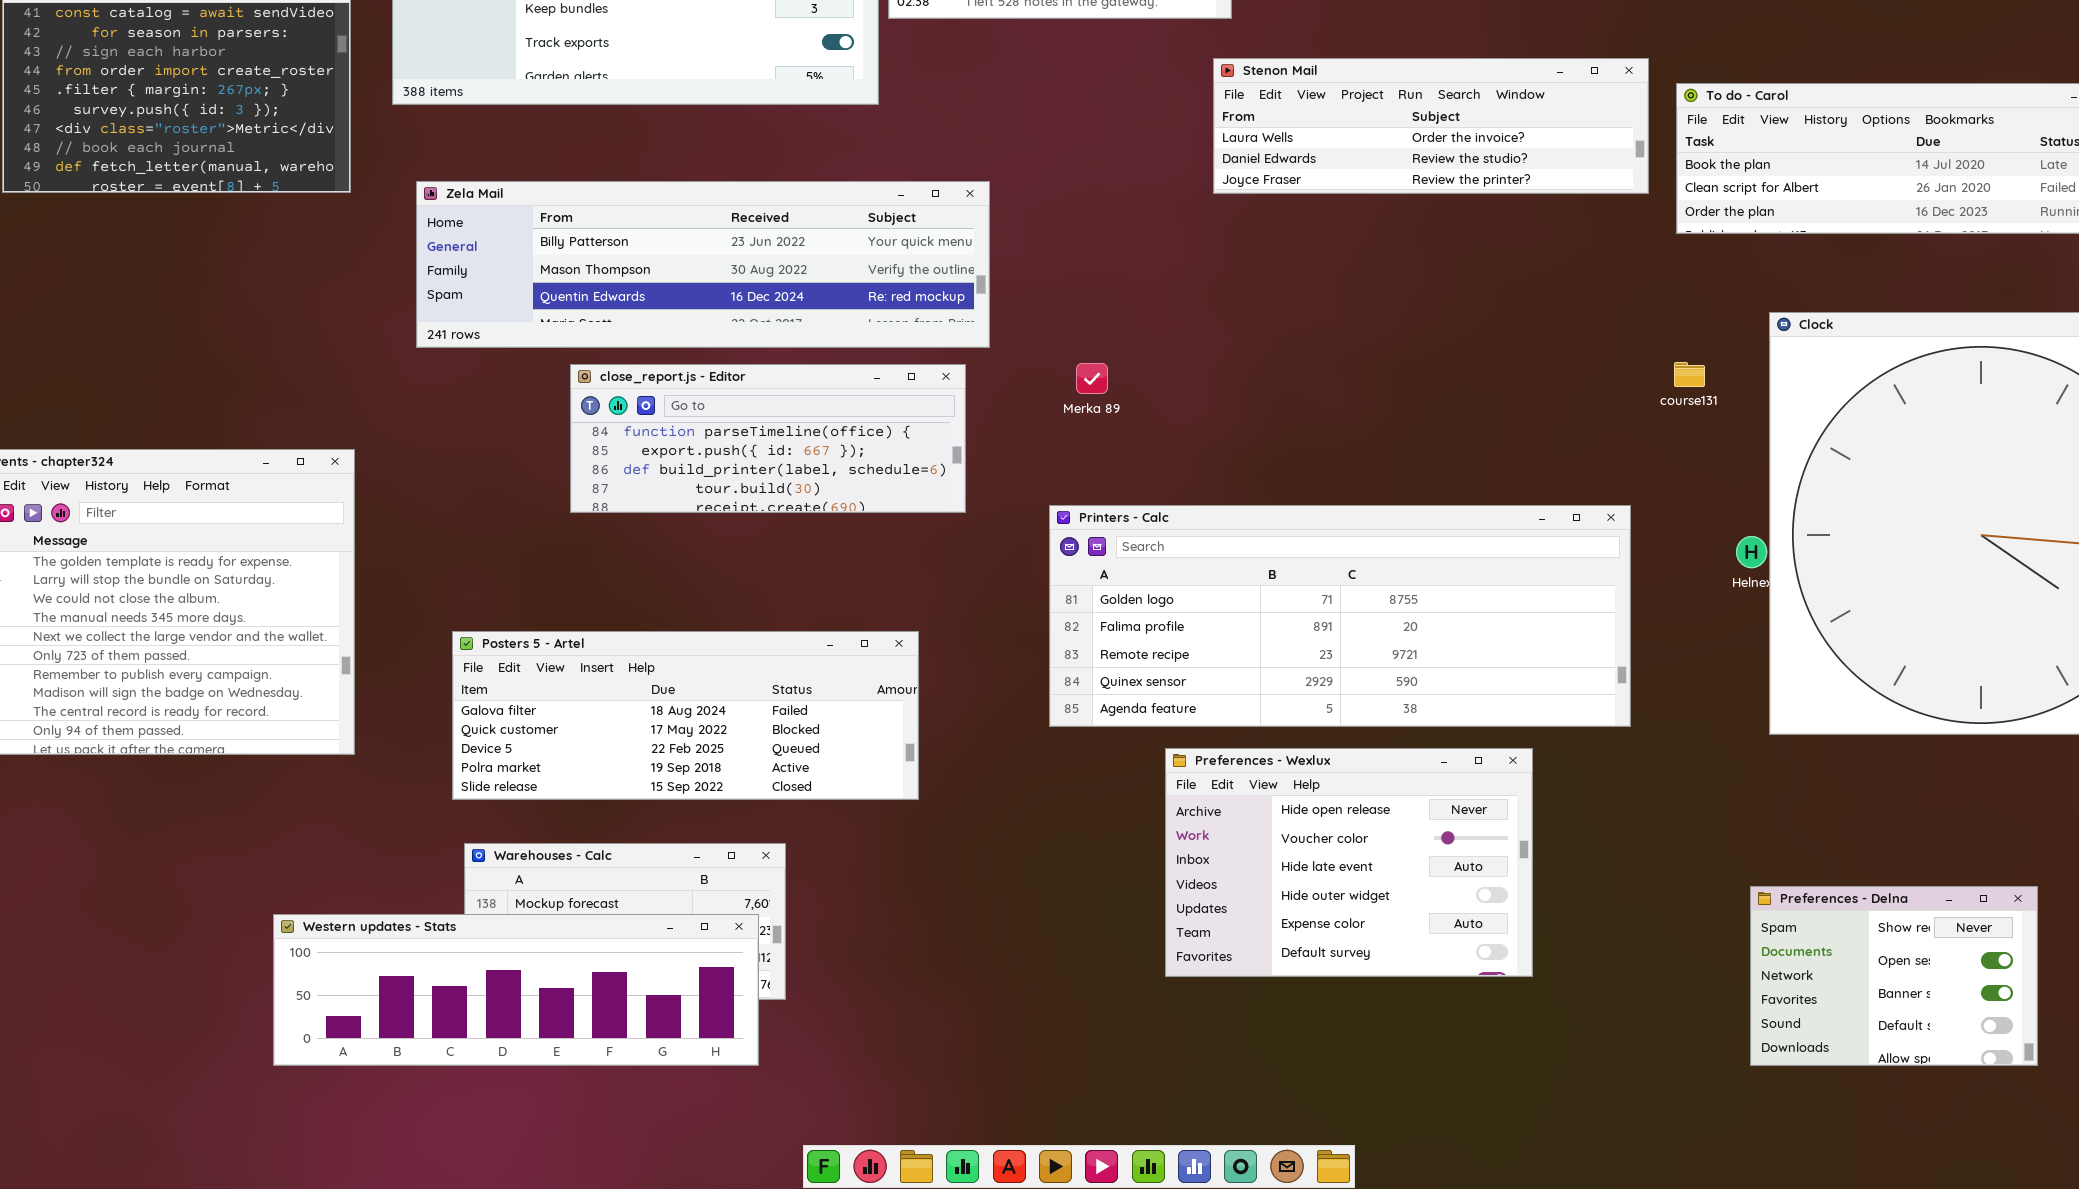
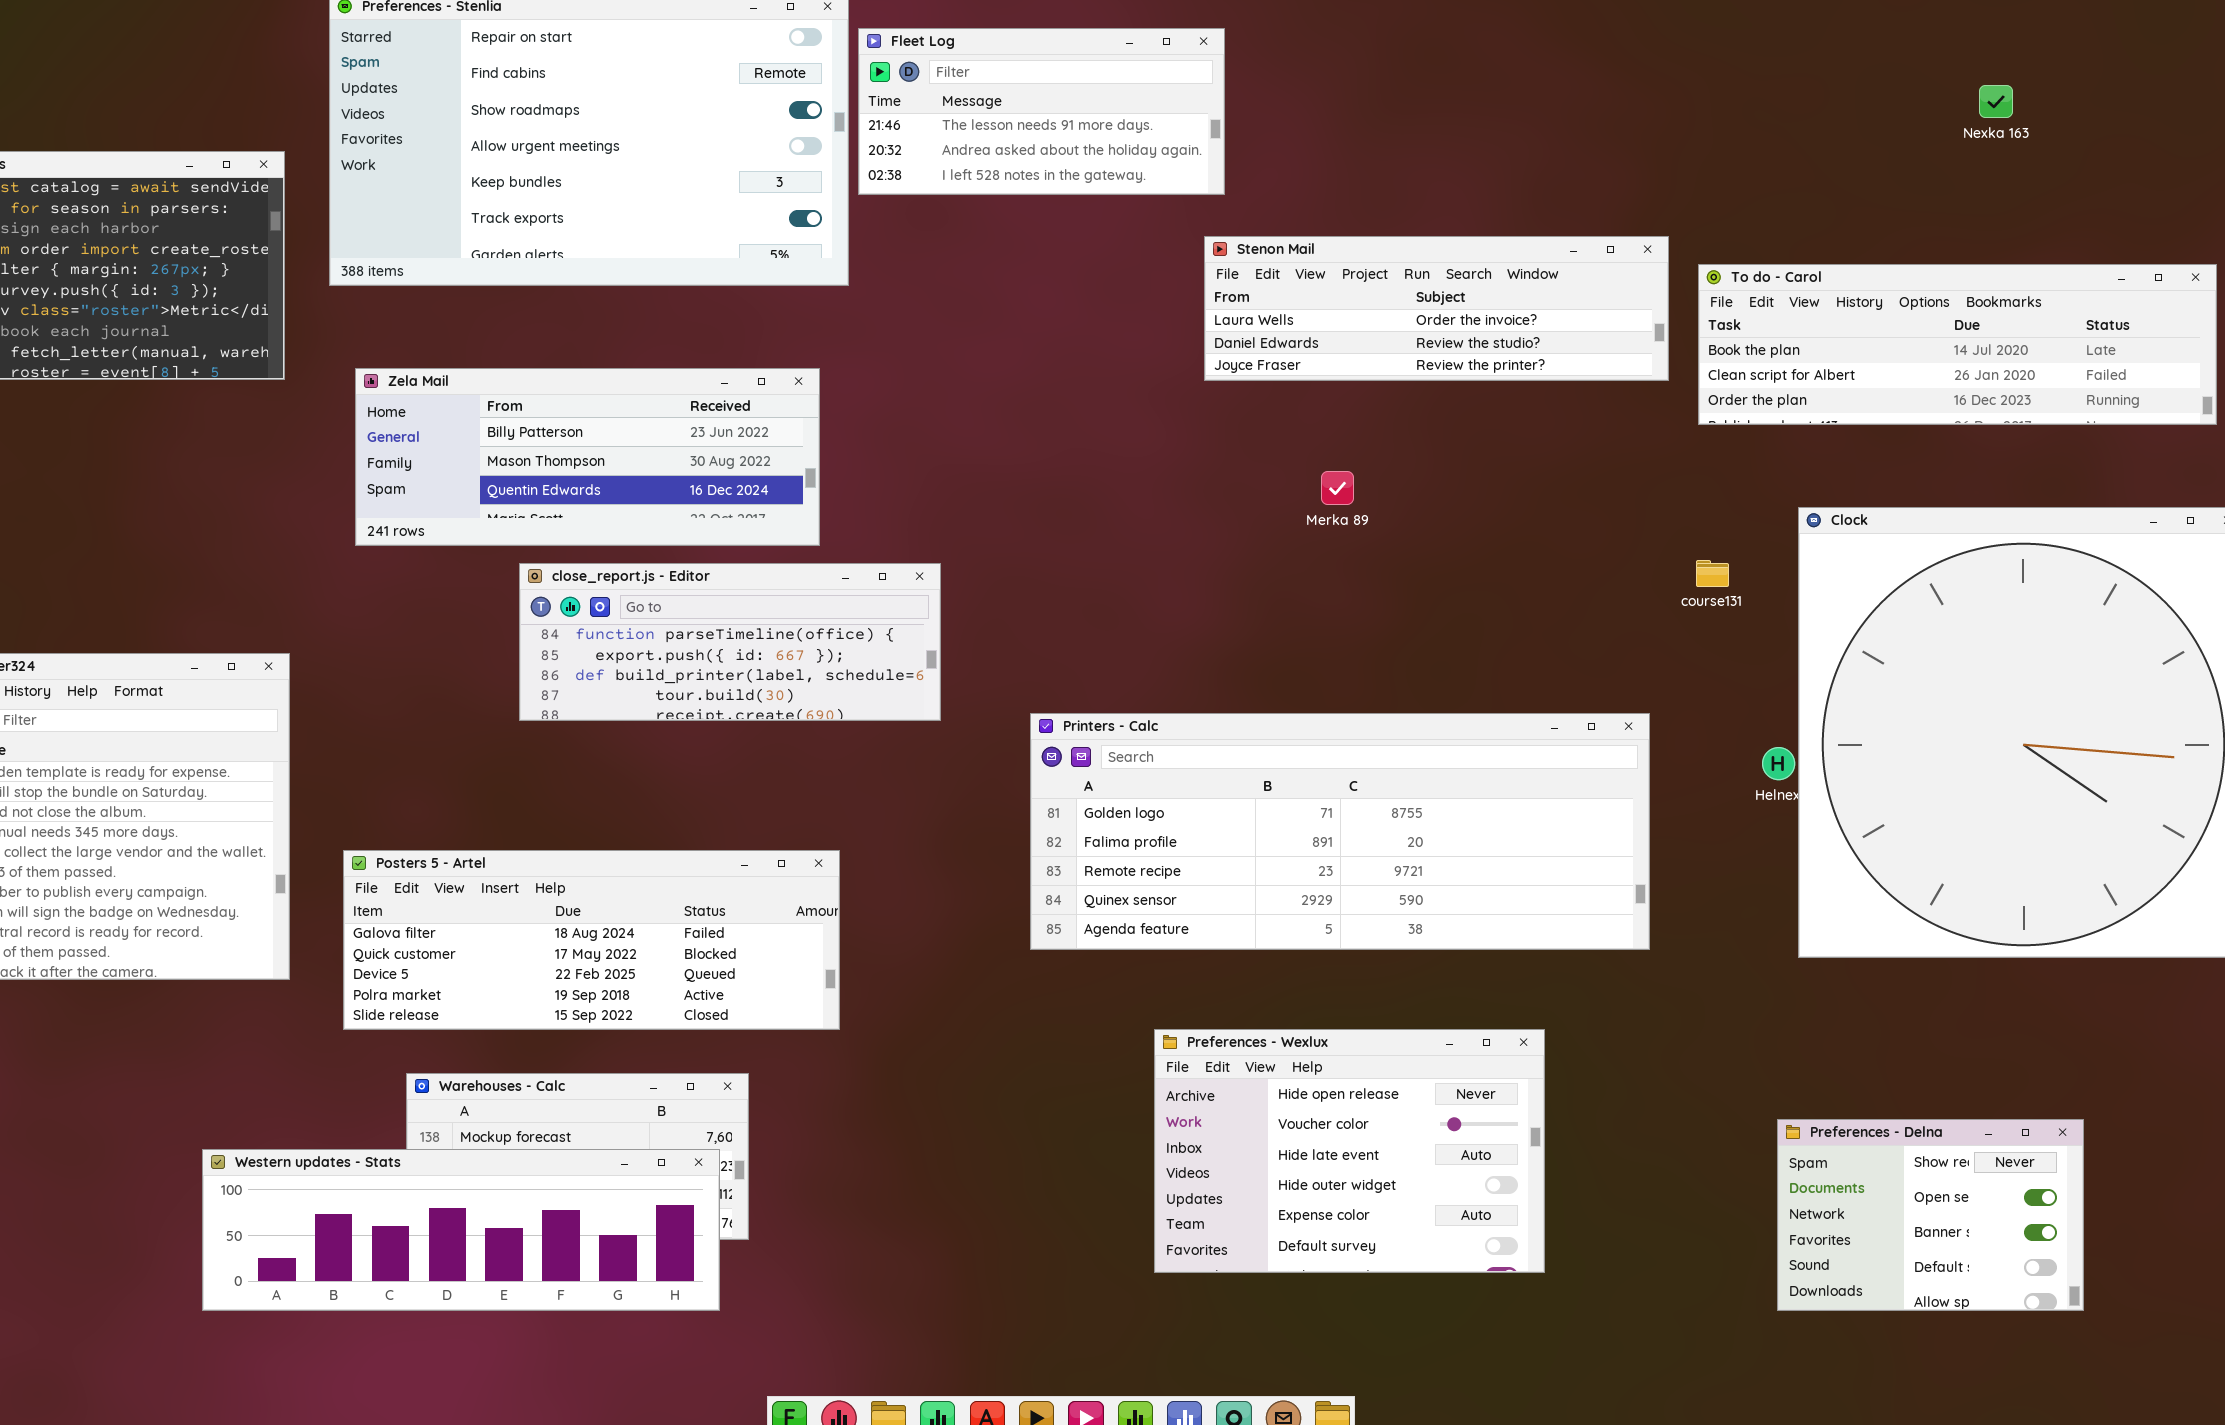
Zela Mail: [416,181,990,348] -> [355,368,820,546], resized
Merka 89: [1076,363,1108,394] -> [1321,471,1354,505], moved
Posters 5 - Artel: [452,631,919,800] -> [343,850,840,1030], moved
Preferences - Wexlux: [1165,748,1533,977] -> [1154,1029,1545,1273], moved

